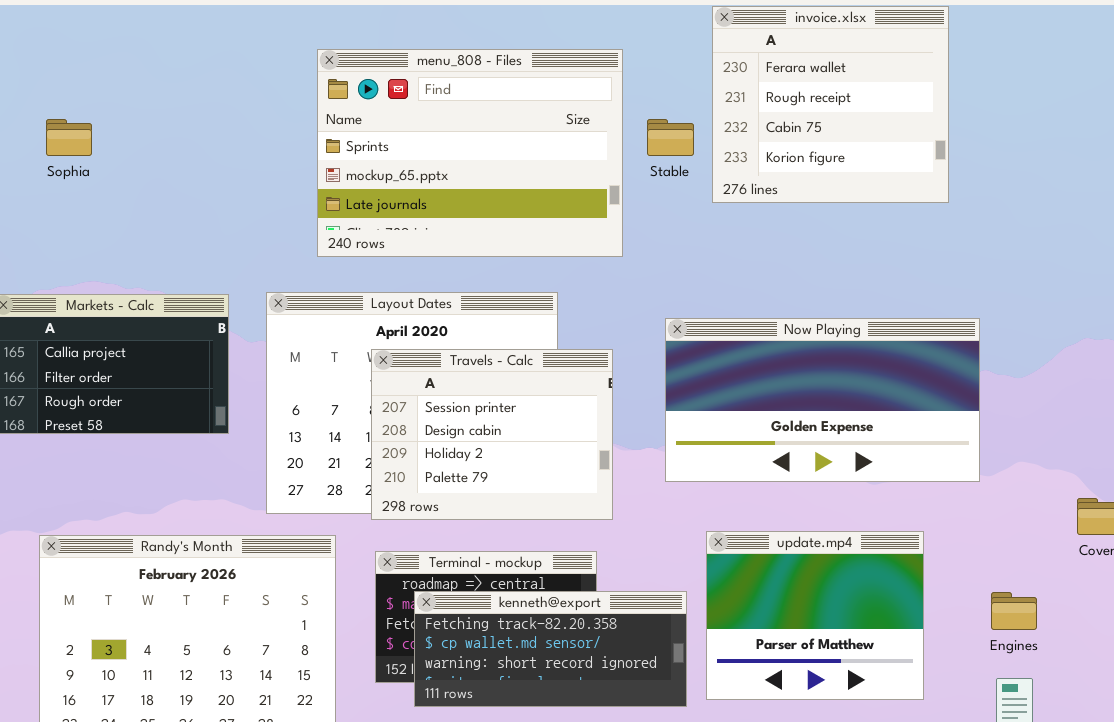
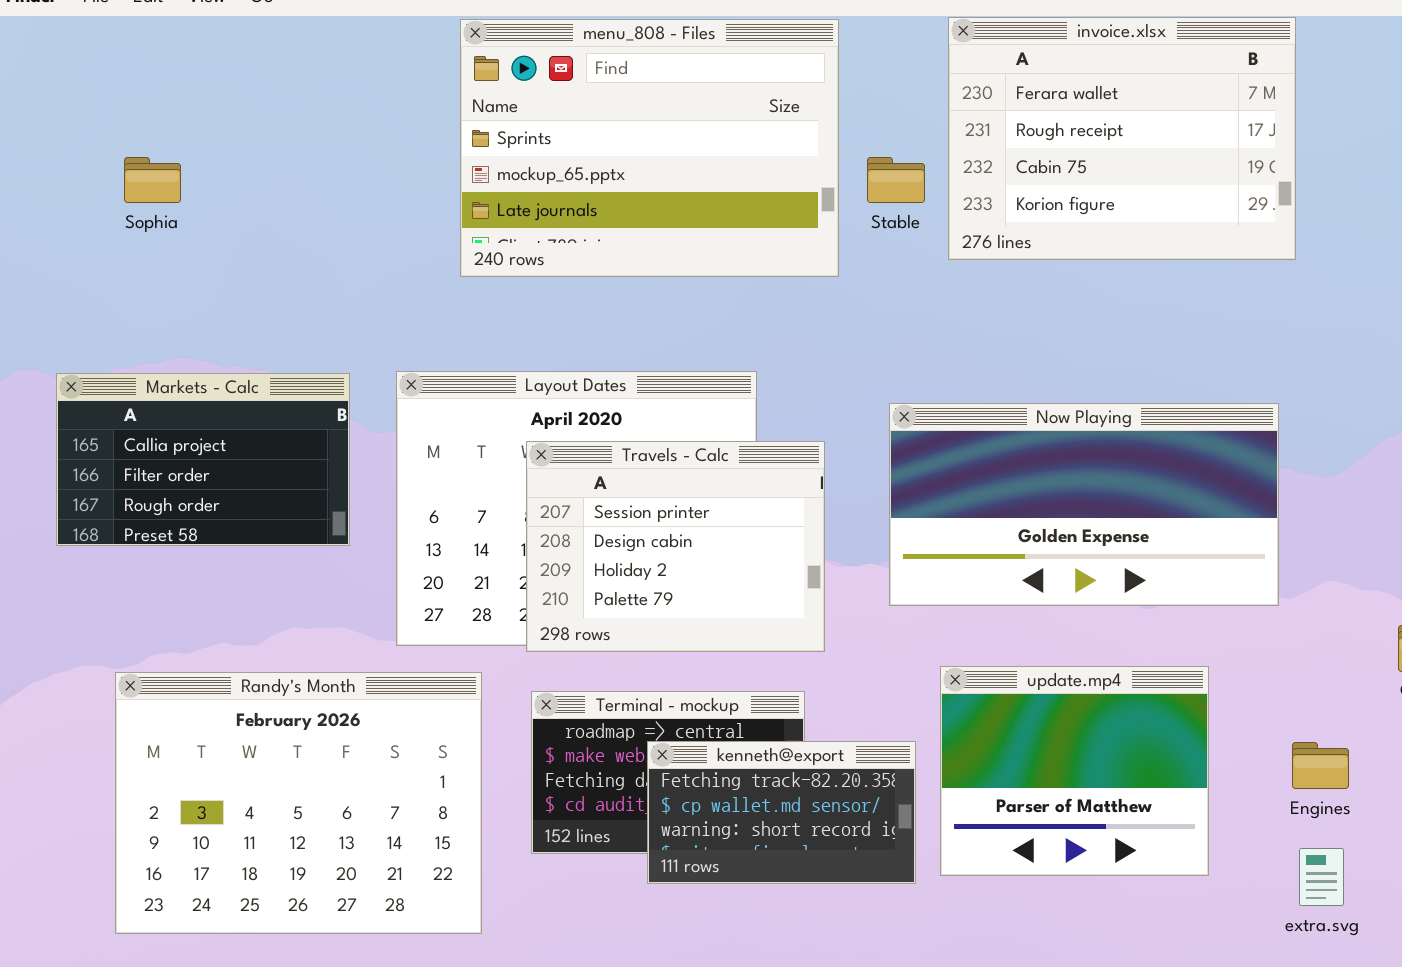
invoice.xlsx: [712,6,949,203] -> [948,17,1296,260], resized
menu_808 - Files: [317,49,623,257] -> [460,19,839,277], moved
kenneth@export: [414,591,687,707] -> [647,741,916,884], resized

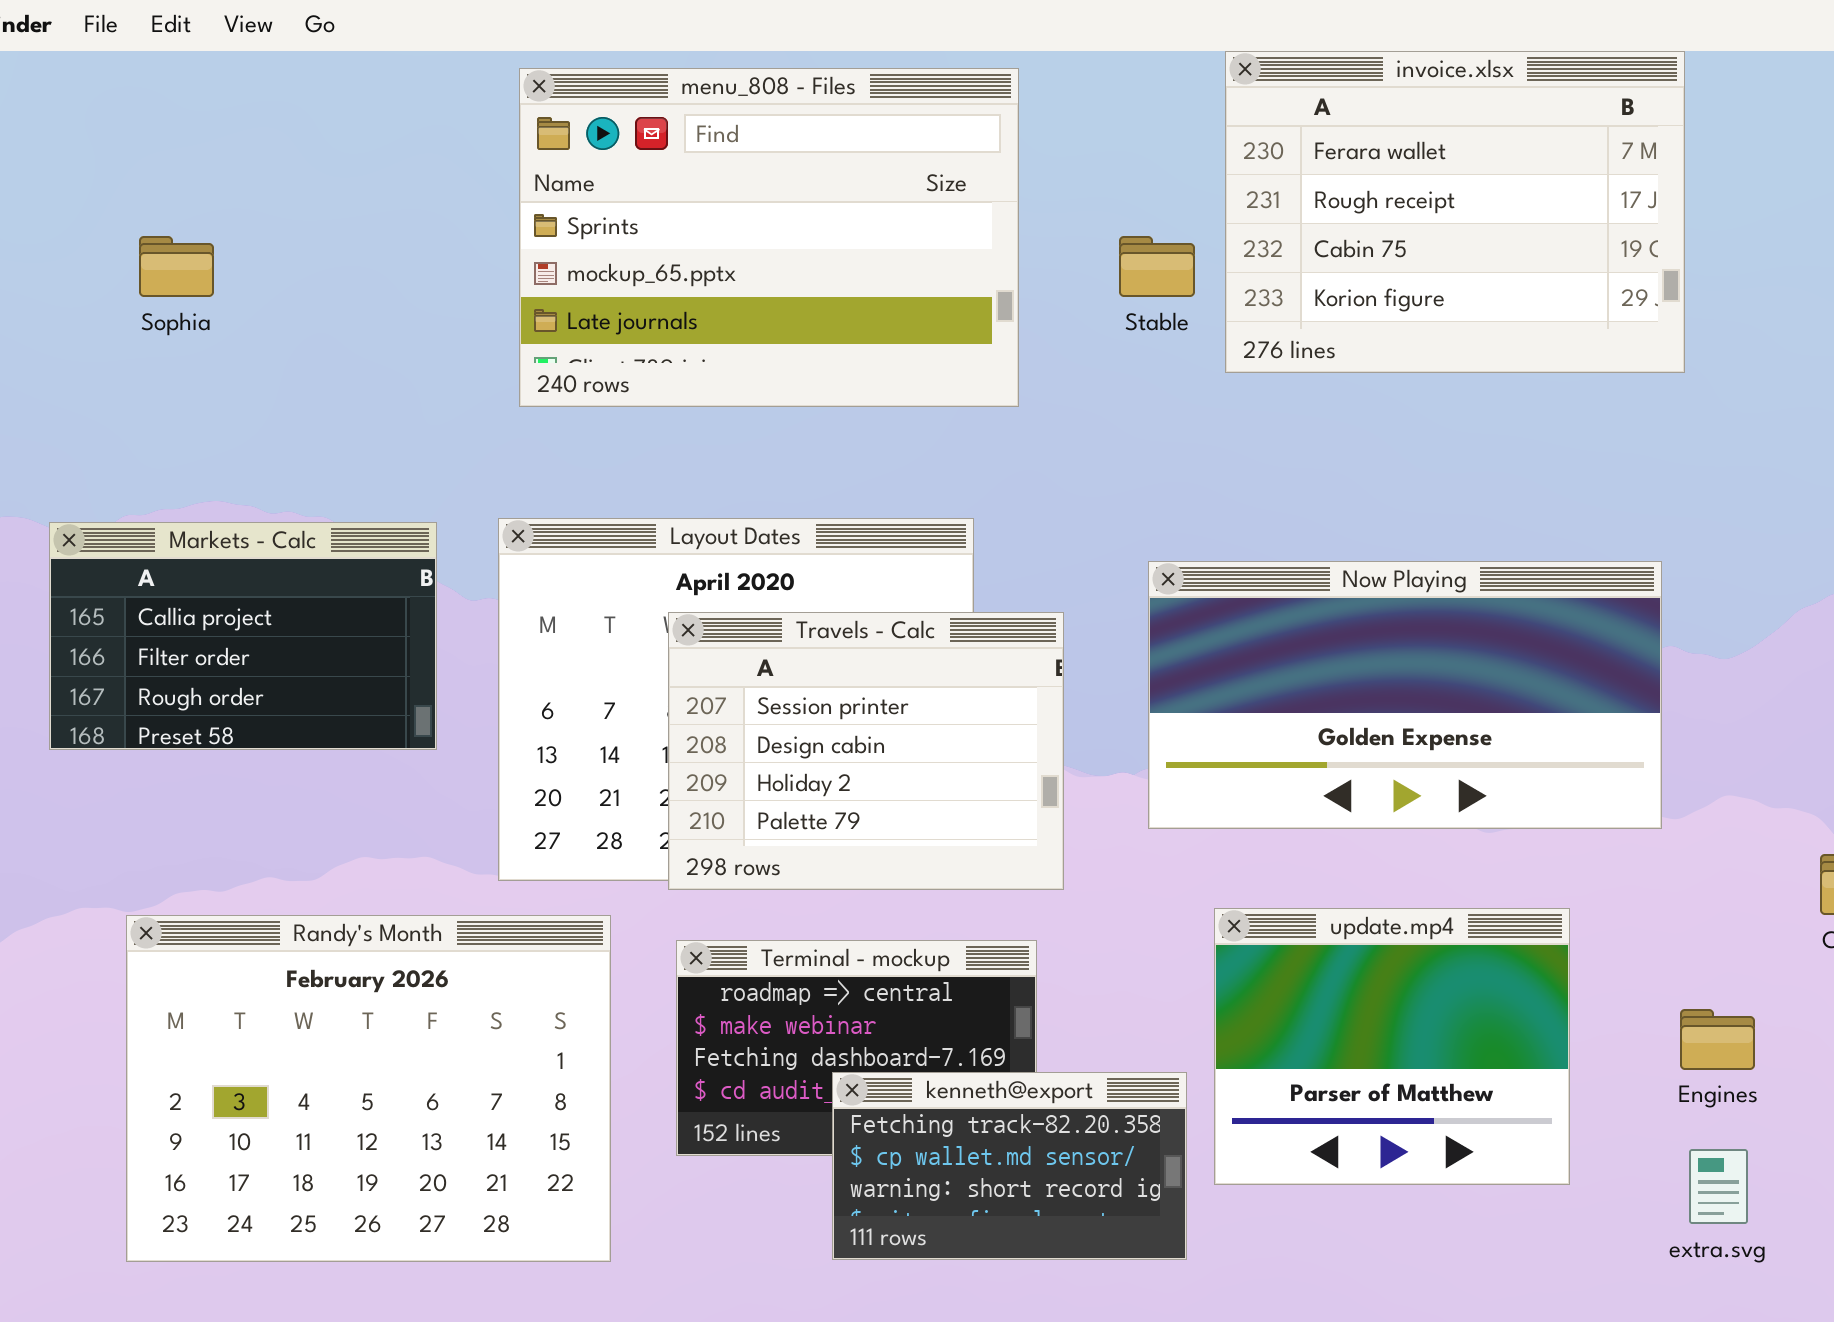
menu_808 - Files: [460,19,839,277] -> [519,68,1019,407], moved
kenneth@export: [647,741,916,884] -> [832,1072,1187,1260], moved

